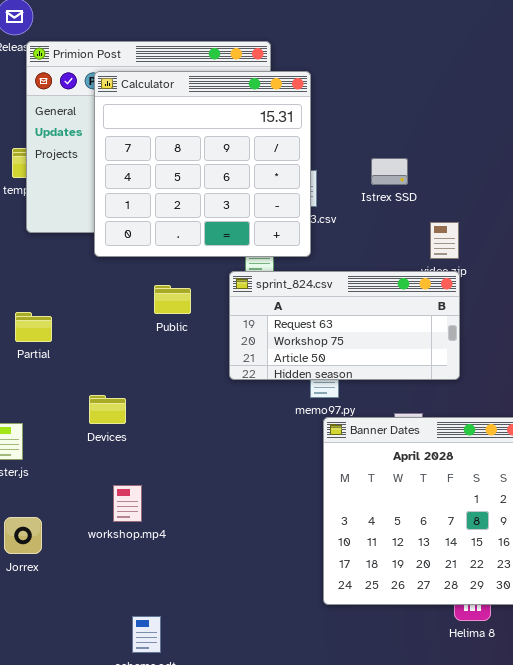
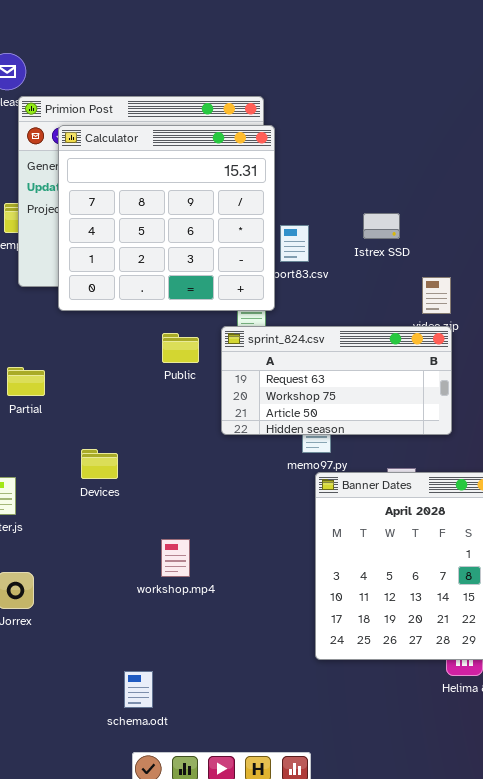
Calculator: [94,71,311,257] -> [58,125,275,311], moved
Public: [154,285,191,314] -> [162,333,199,363], moved
workshop.mp4: [113,485,142,522] -> [161,539,190,577], moved

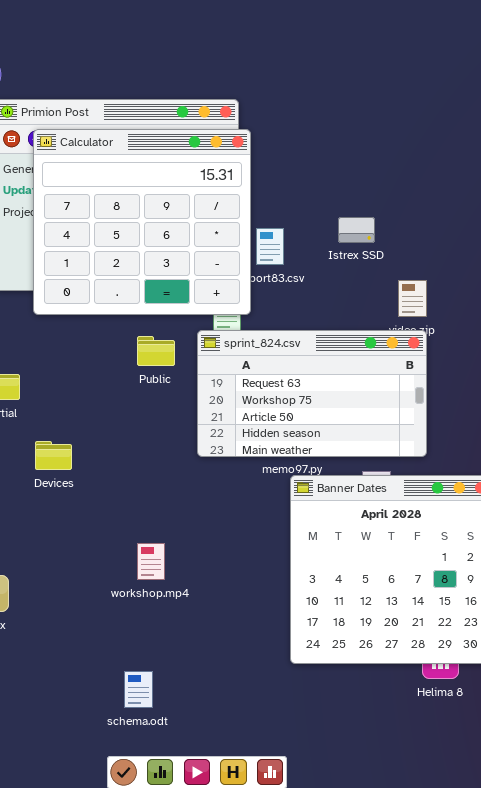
sprint_824.csv: [221,326,452,435] -> [197,330,427,457], resized
Devices: [81,449,118,479] -> [35,441,72,470], moved
schema.odt: [124,671,153,708] -> [124,671,153,708], moved

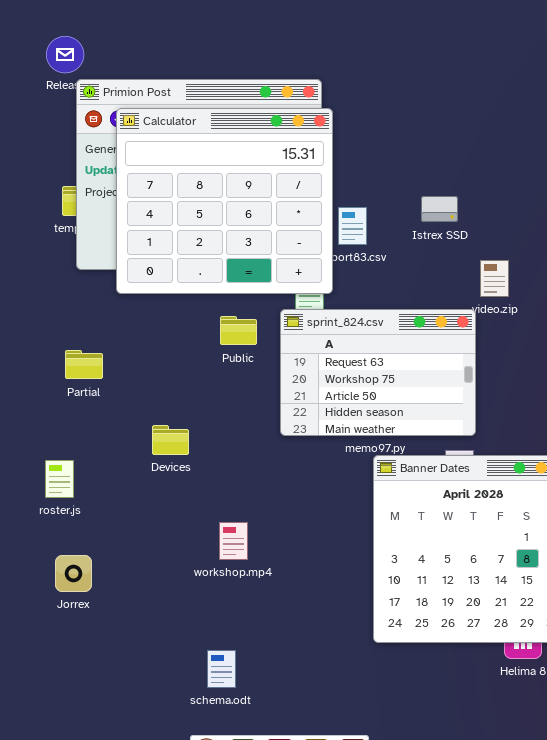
sprint_824.csv: [197,330,427,457] -> [280,309,476,436], resized
Devices: [35,441,72,470] -> [152,425,189,455], moved

